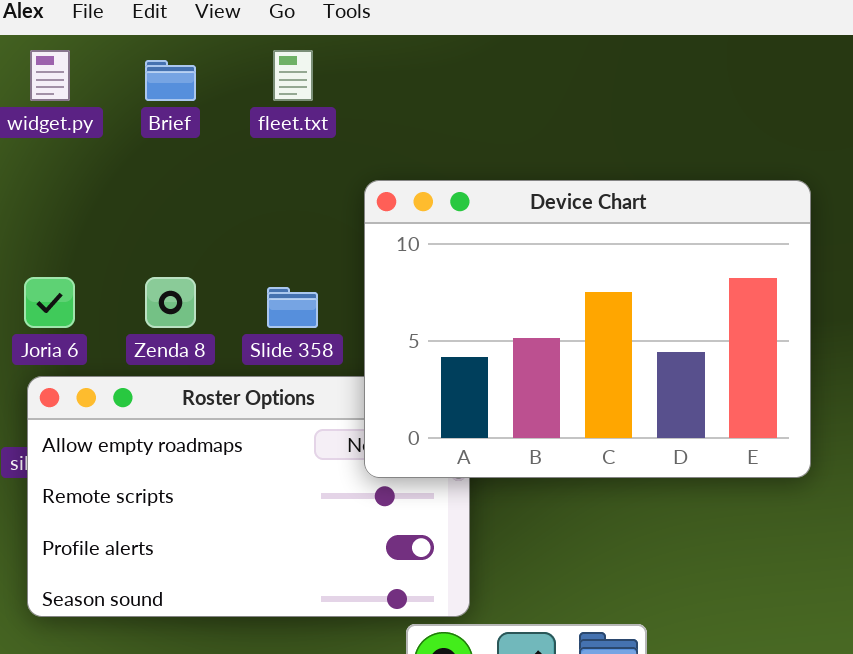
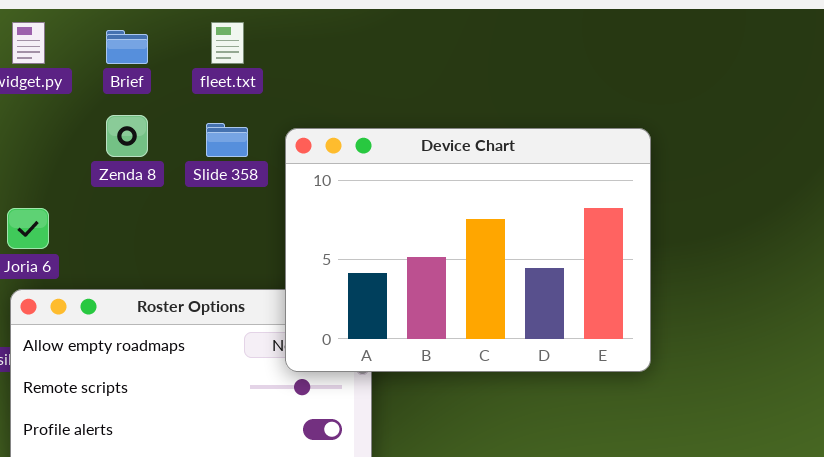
Zenda 8: [145,277,196,328] -> [106,115,148,157], moved
Slide 358: [267,287,318,328] -> [206,123,248,157], moved

